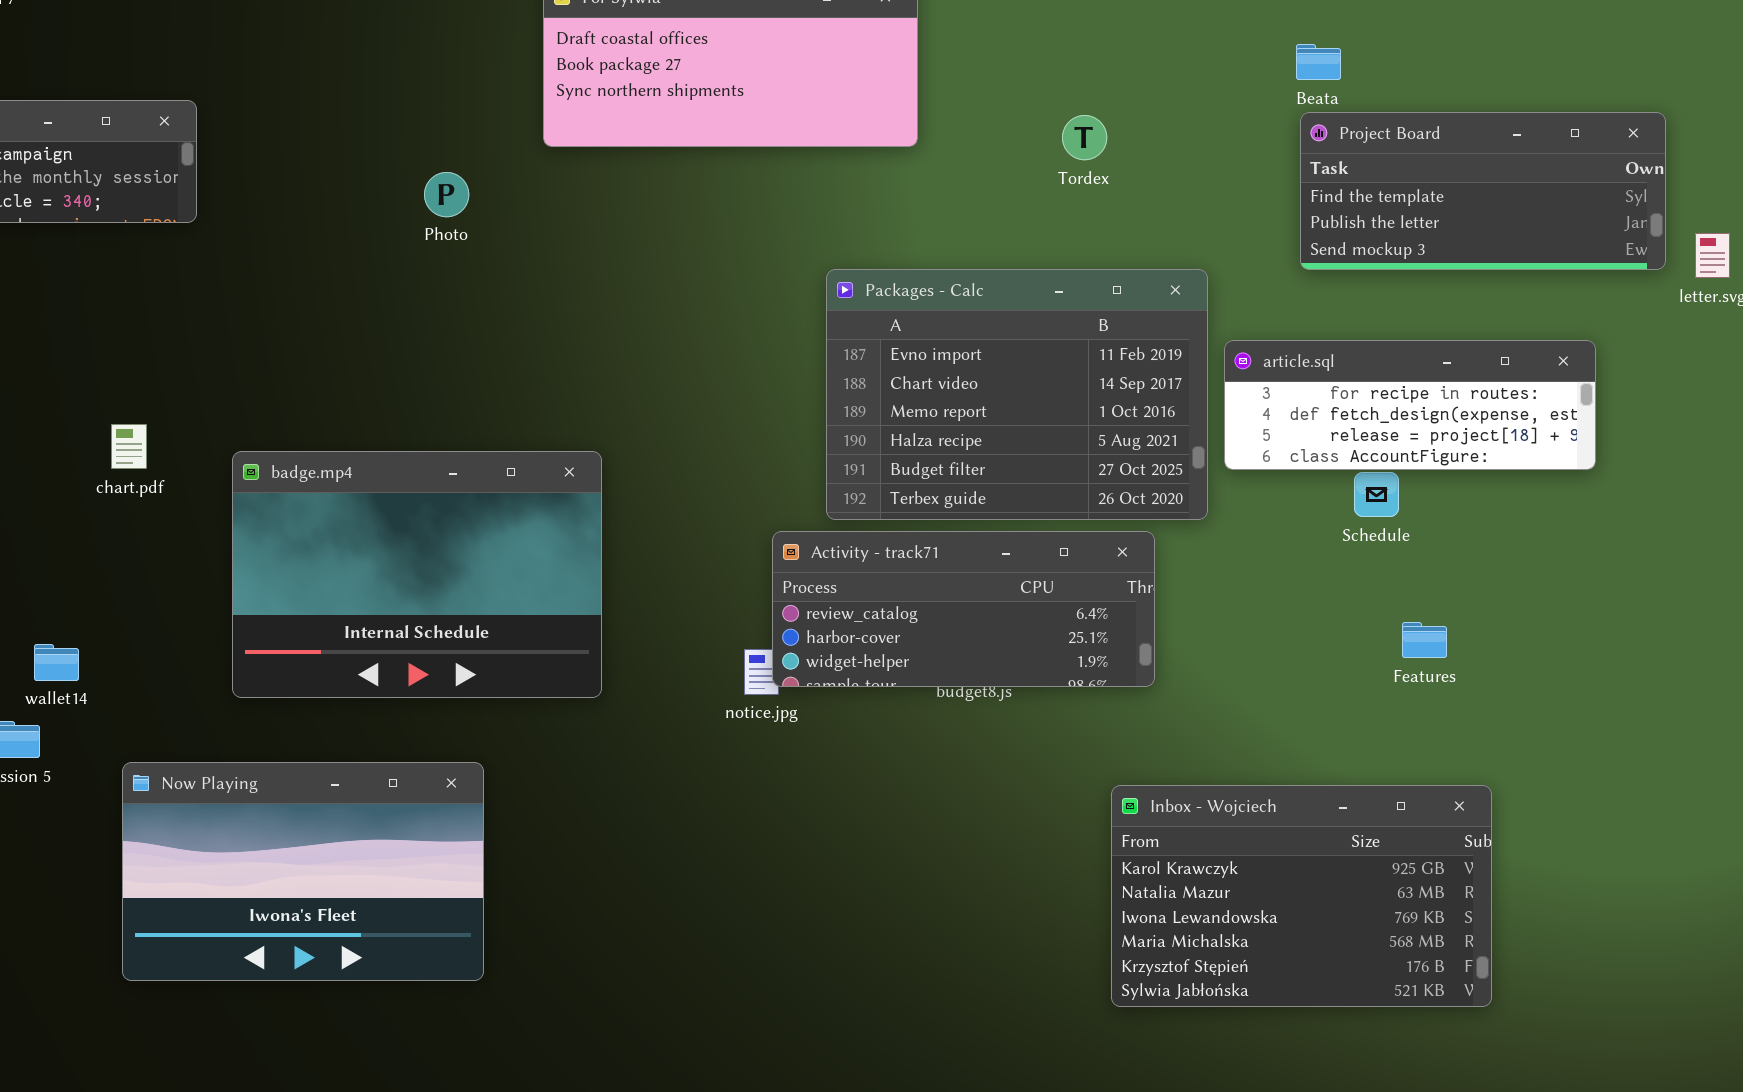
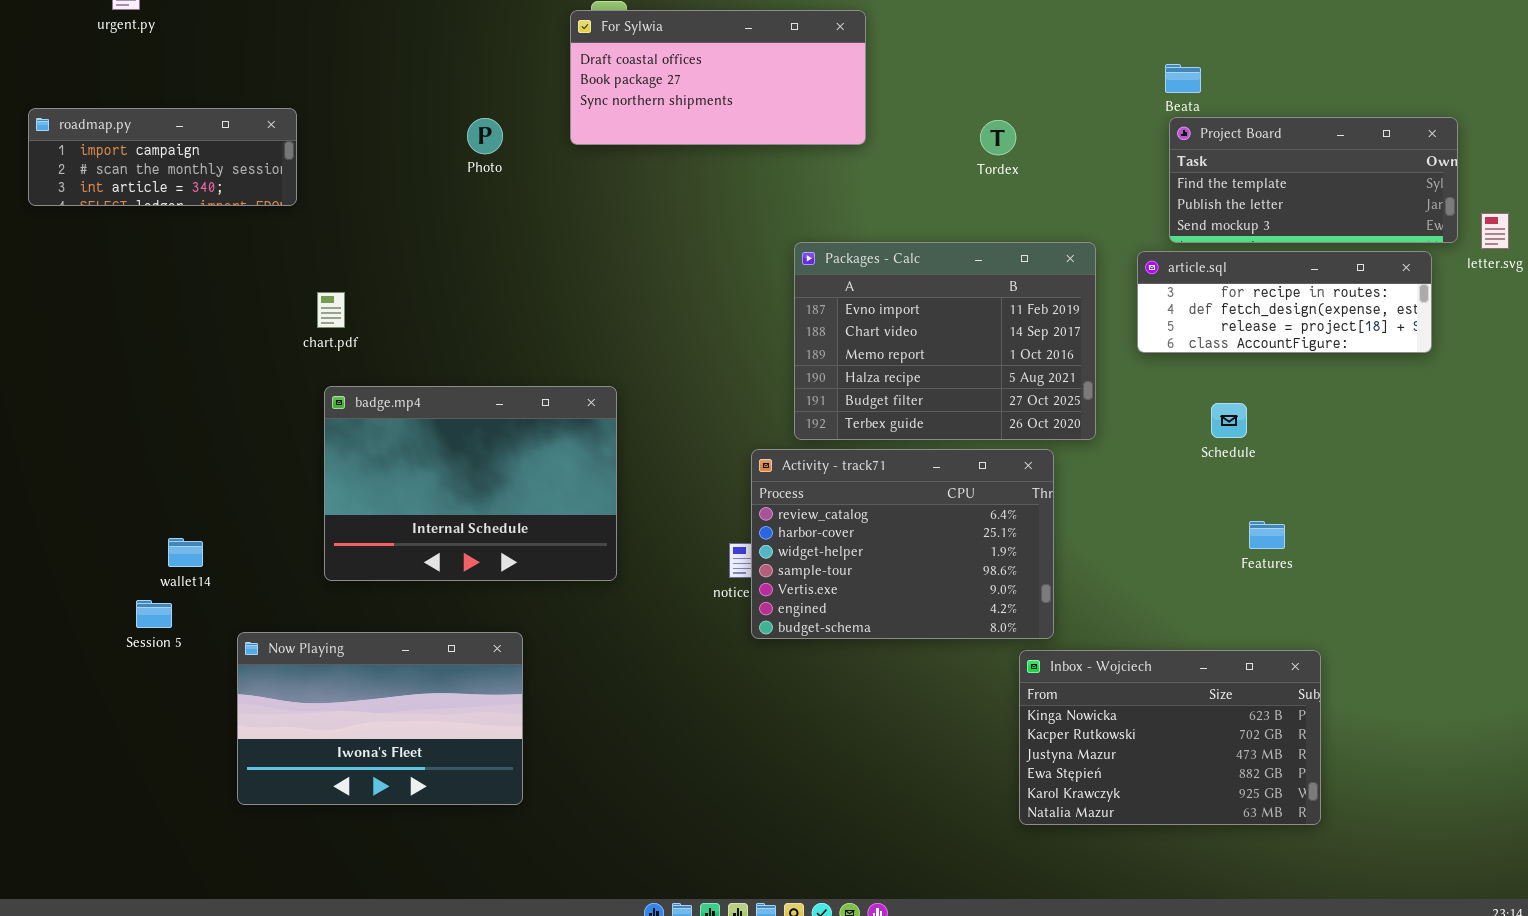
Photo: [424,172,469,217] -> [467,118,503,154], moved
article.sql: [1224,340,1596,470] -> [1137,251,1432,353], moved
chart.pdf: [111,424,147,469] -> [317,292,345,328], moved
Activity - track71: [772,531,1155,687] -> [751,449,1054,639], resized
Inbox - Wojciech: [1111,785,1492,1007] -> [1019,650,1321,825], scrolled up 4 rows

